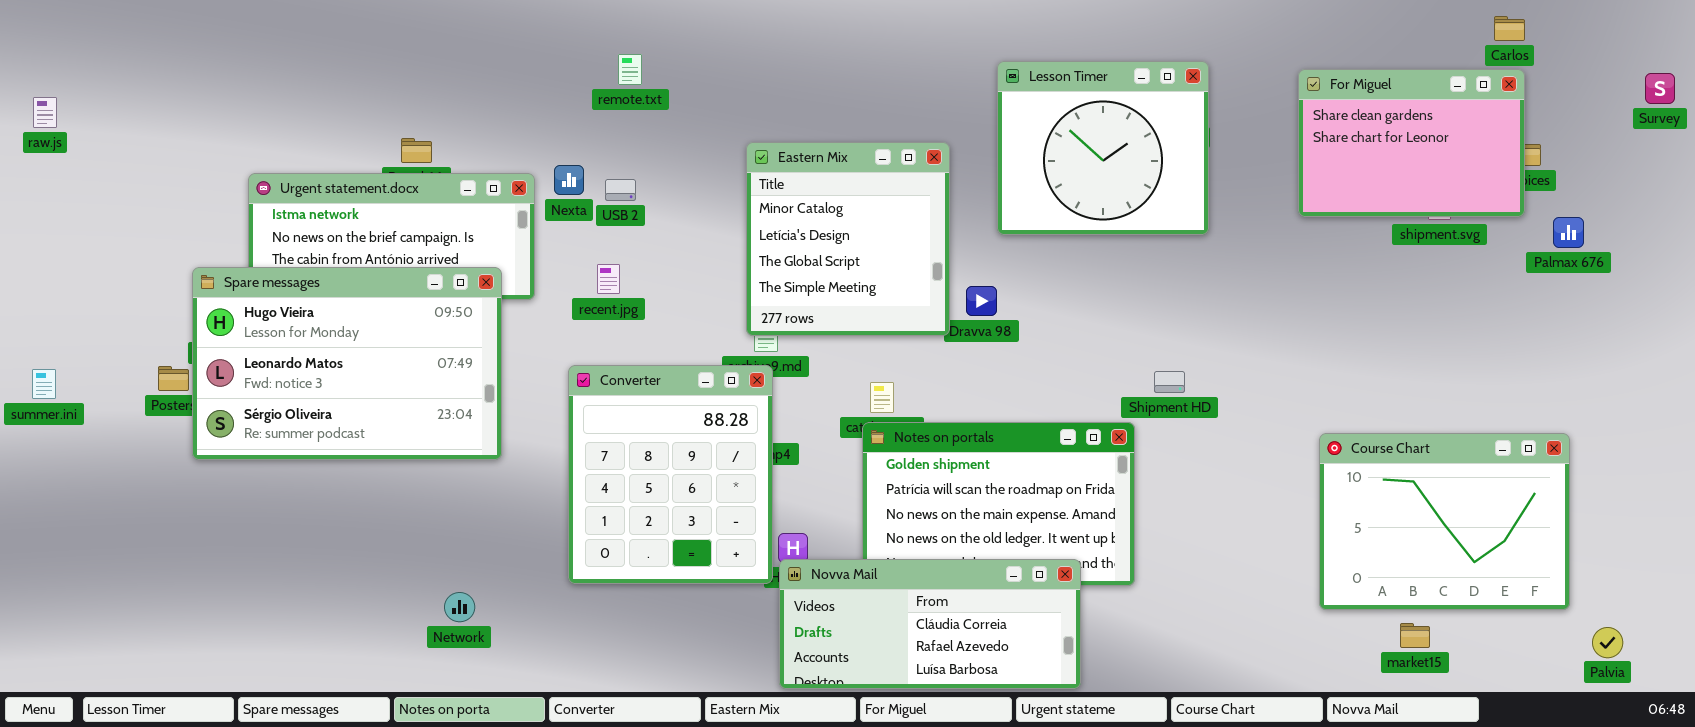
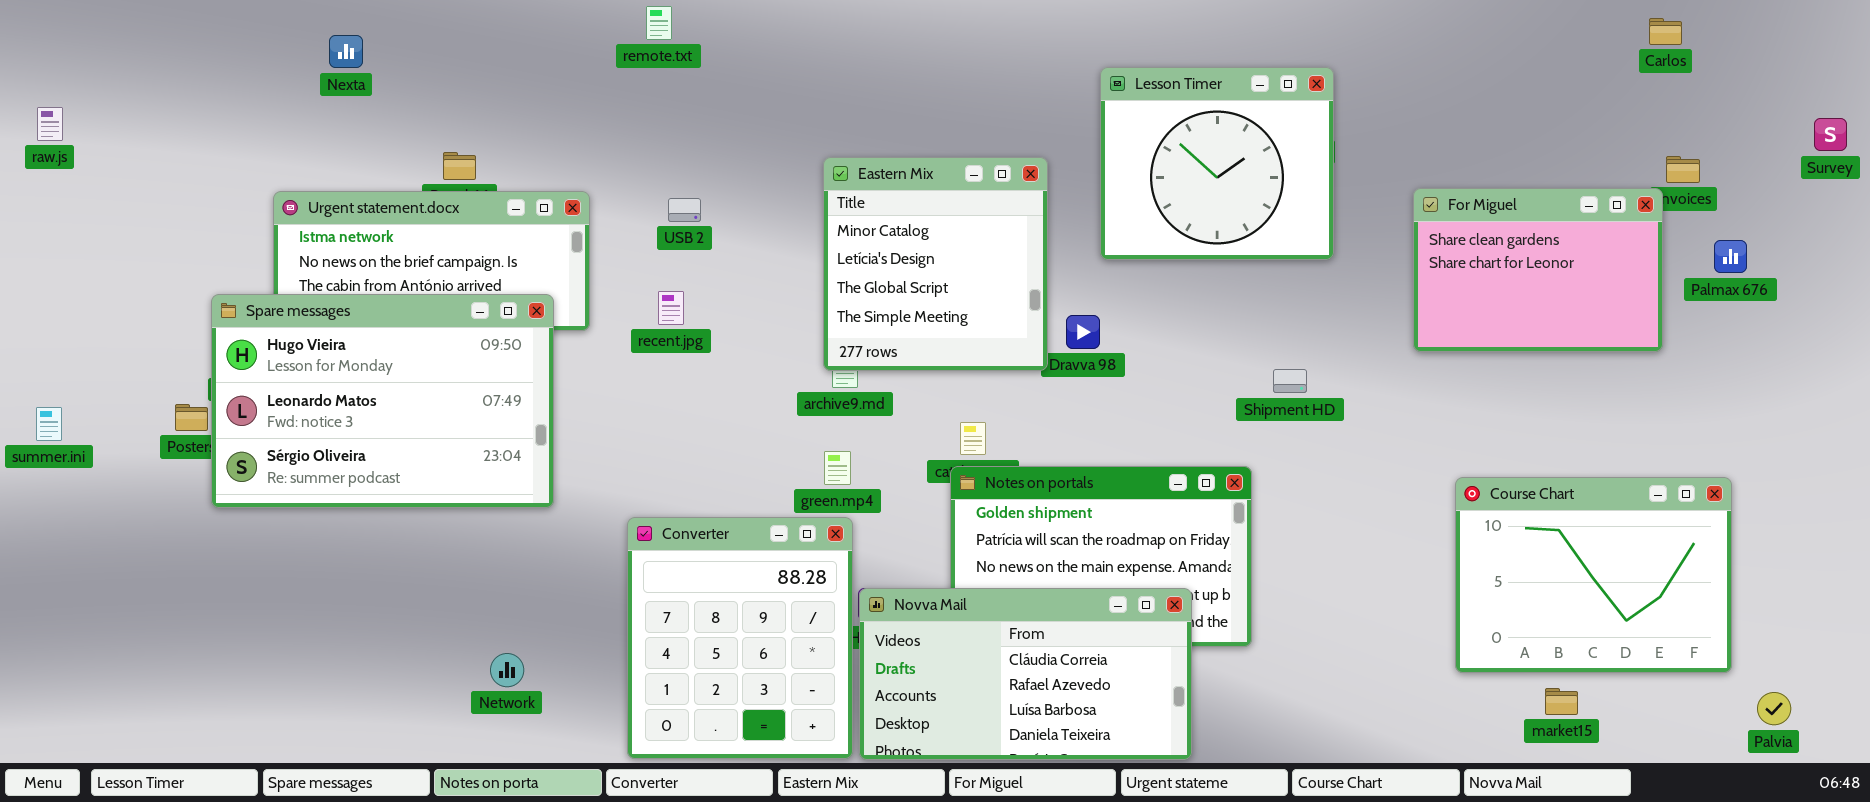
remote.txt: [618,54,642,85] -> [646,6,672,40], moved
For Miguel: [1298,69,1525,217] -> [1413,188,1663,352], moved
Survey: [1645,73,1675,104] -> [1814,118,1847,151], moved
Nexta: [554,165,584,195] -> [329,35,363,68], moved
Converter: [568,365,773,584] -> [627,517,853,759], moved
Shipment HD: [1154,371,1185,393] -> [1273,369,1307,393], moved
Novva Mail: [779,559,1081,689] -> [859,588,1192,760], resized

